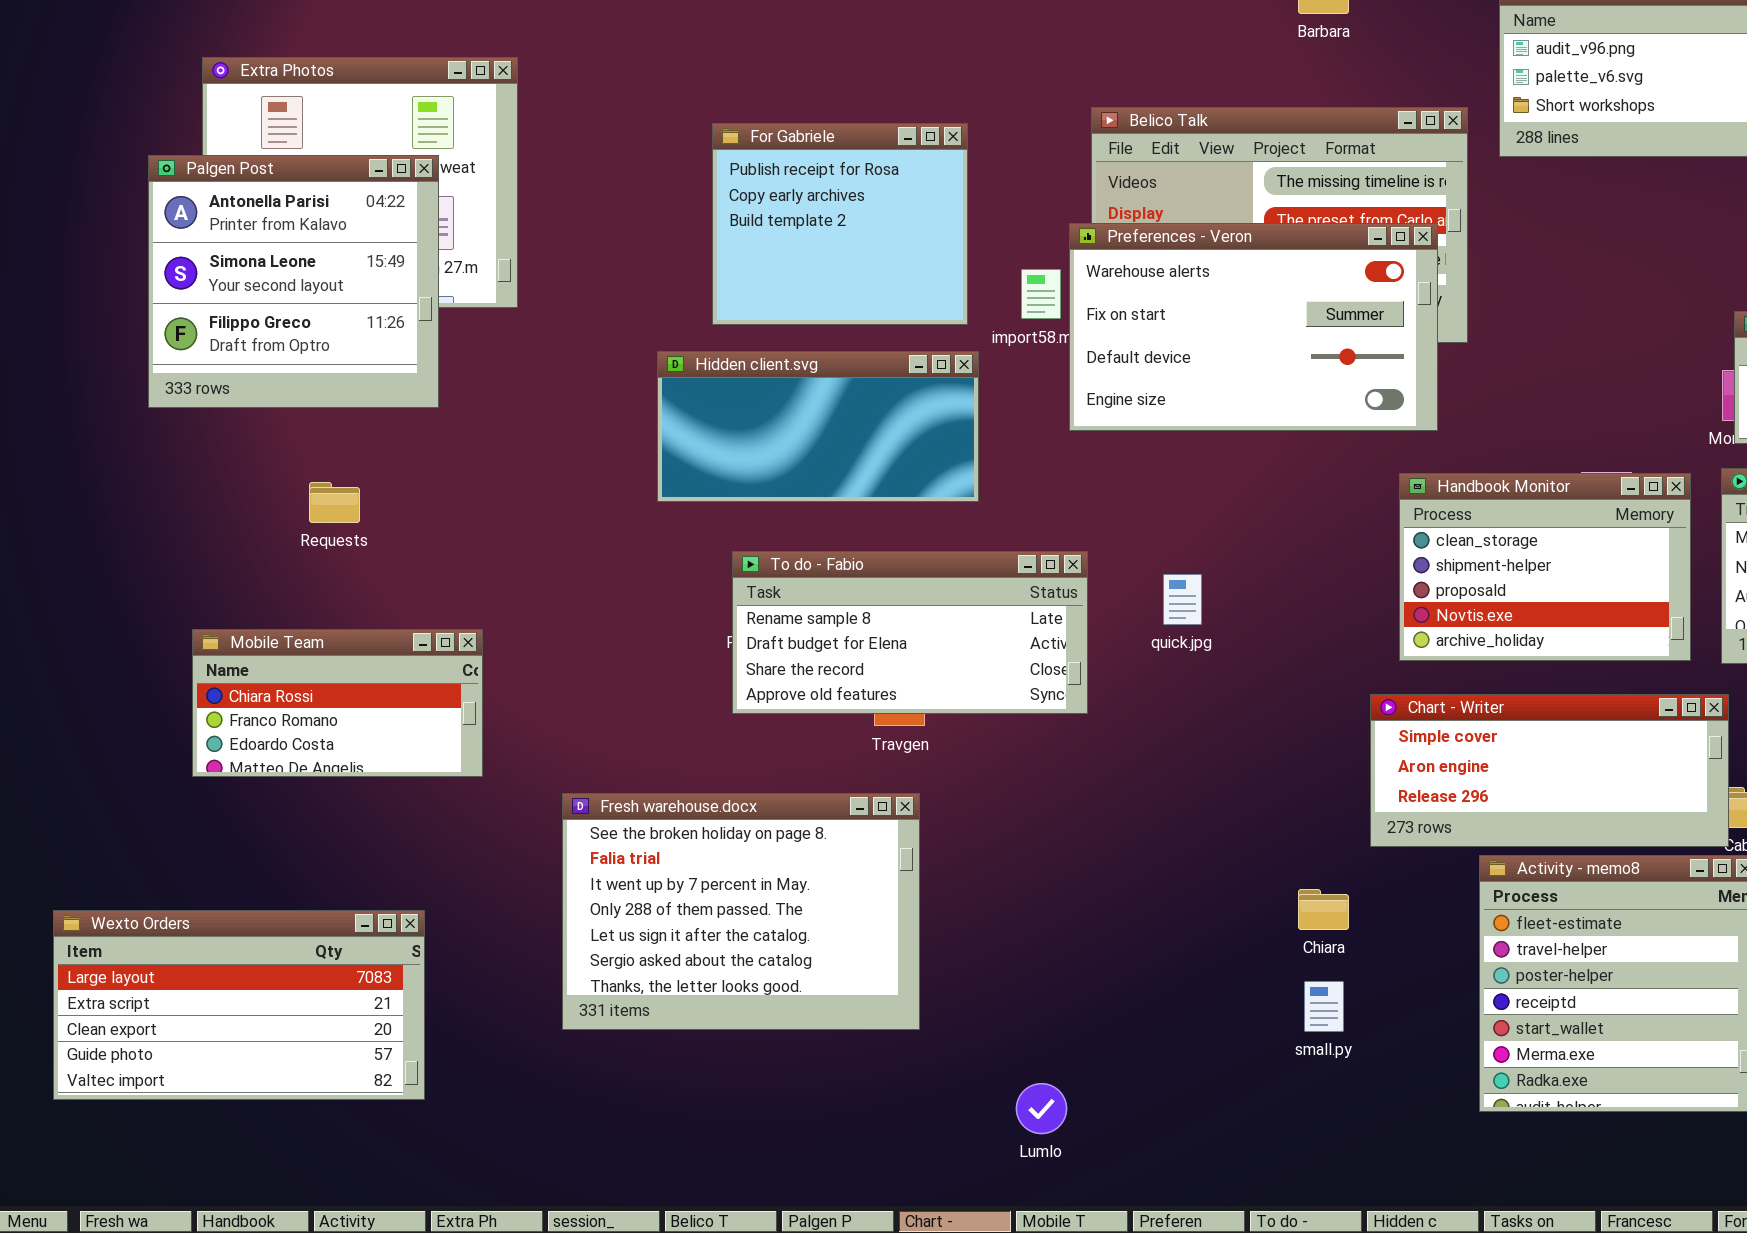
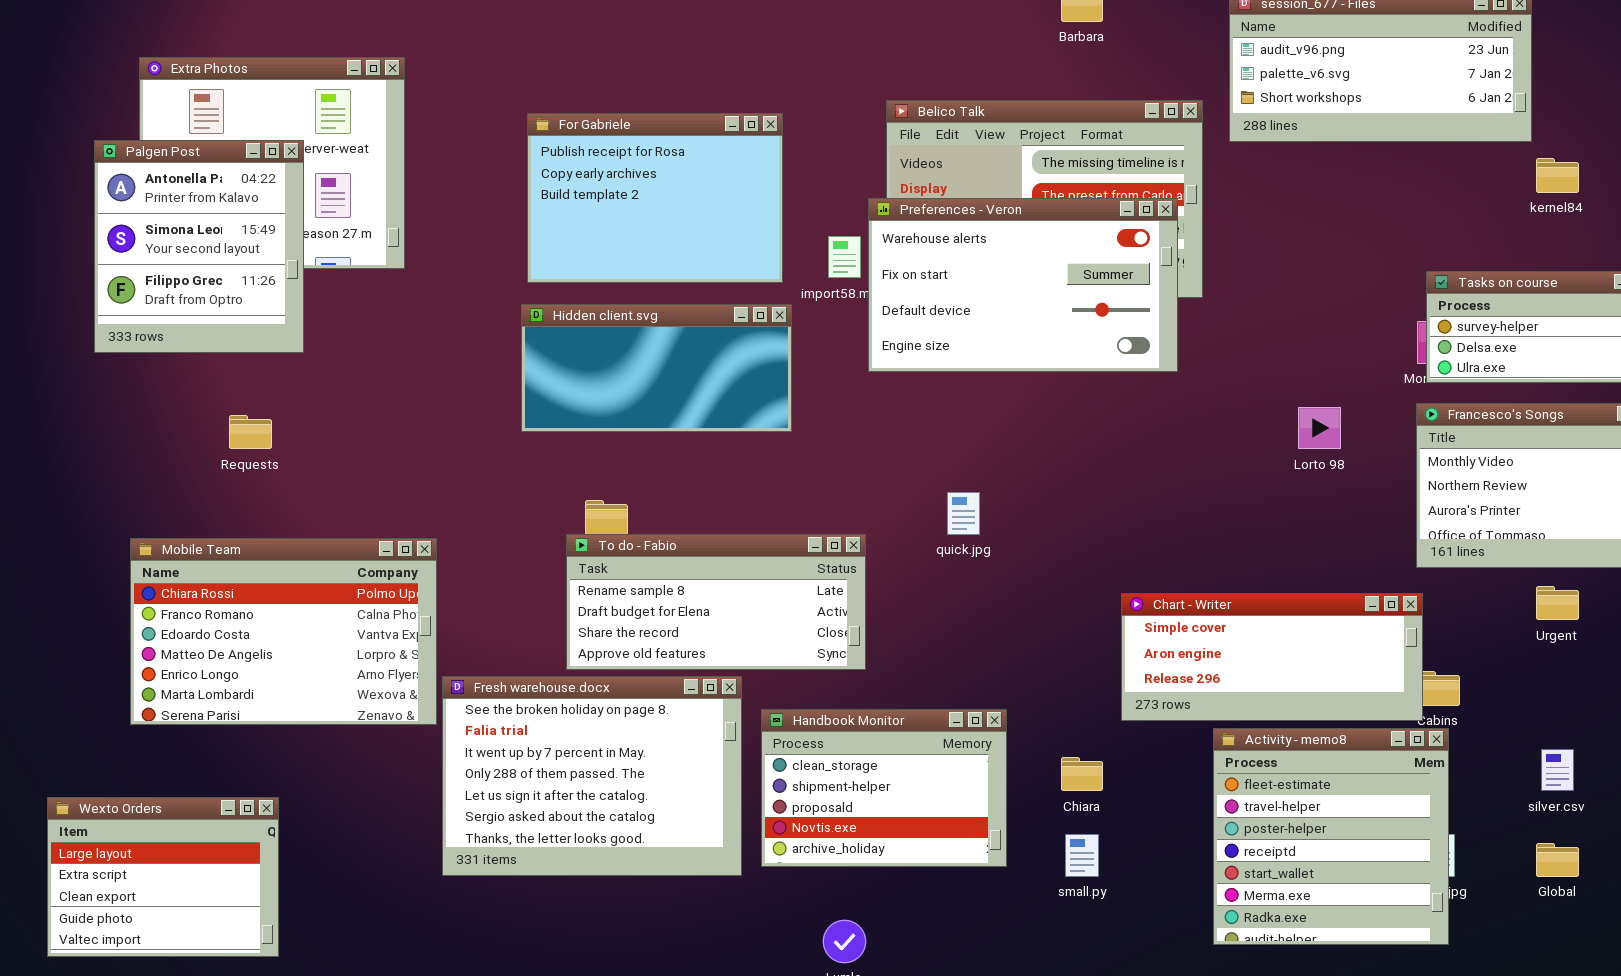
For Gabriele: [712,123,968,325] -> [527,113,783,283], resized
Palgen Post: [148,155,439,408] -> [94,140,304,353], resized
Handbook Monitor: [1399,473,1691,661] -> [761,709,1007,867], moved
To do - Fabio: [732,551,1088,714] -> [566,534,866,670], moved
Mobile Team: [192,629,483,777] -> [130,538,437,725], resized
Wexto Orders: [53,910,425,1100] -> [47,797,279,957], moved, resized

